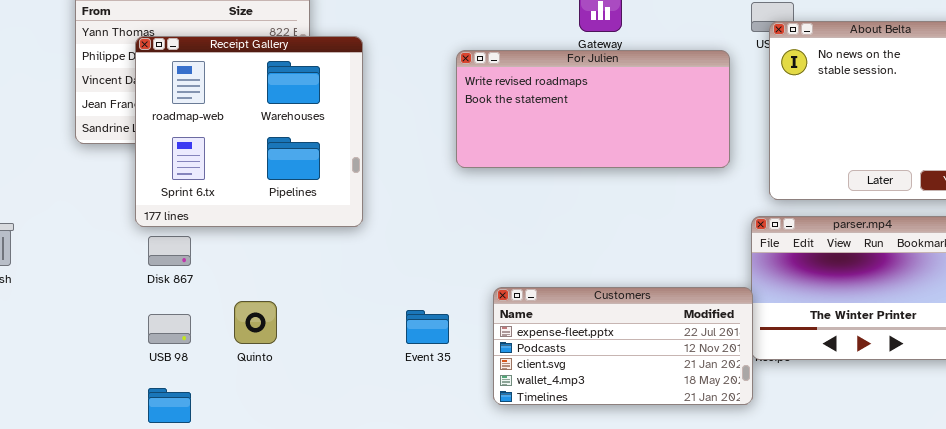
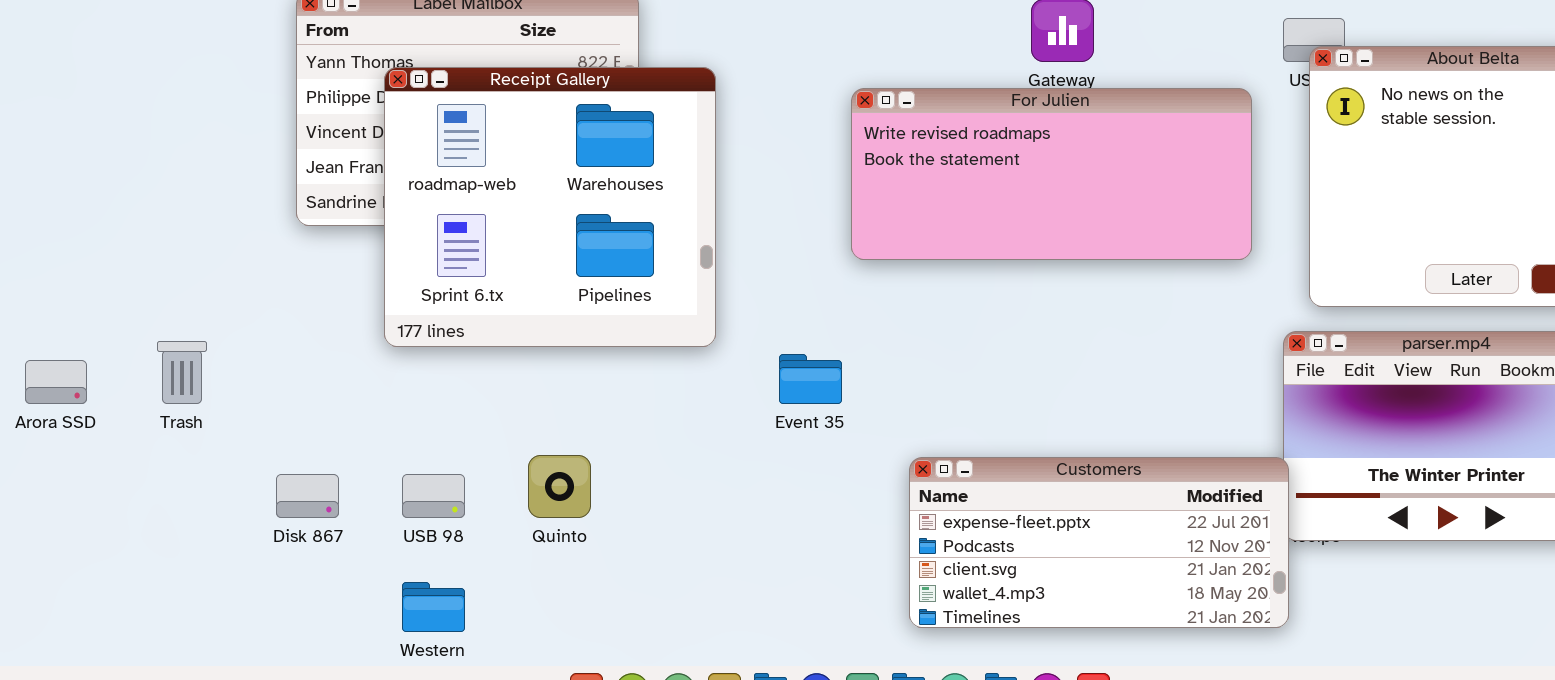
Disk 867: [148,236,191,266] -> [276,474,339,518], moved
Customers: [493,287,753,405] -> [909,457,1289,628], moved
Event 35: [406,310,449,344] -> [779,354,842,404], moved

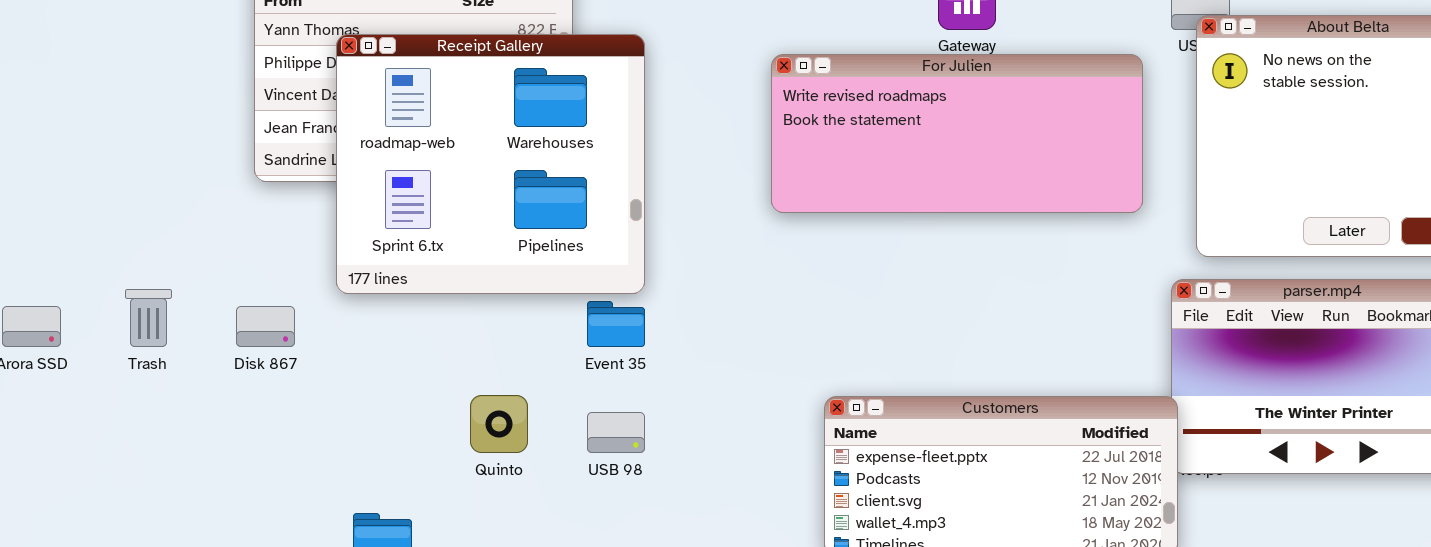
Event 35: [779,354,842,404] -> [587,301,645,347], moved
Disk 867: [276,474,339,518] -> [236,306,295,347], moved
USB 98: [402,474,465,518] -> [587,412,645,453], moved

